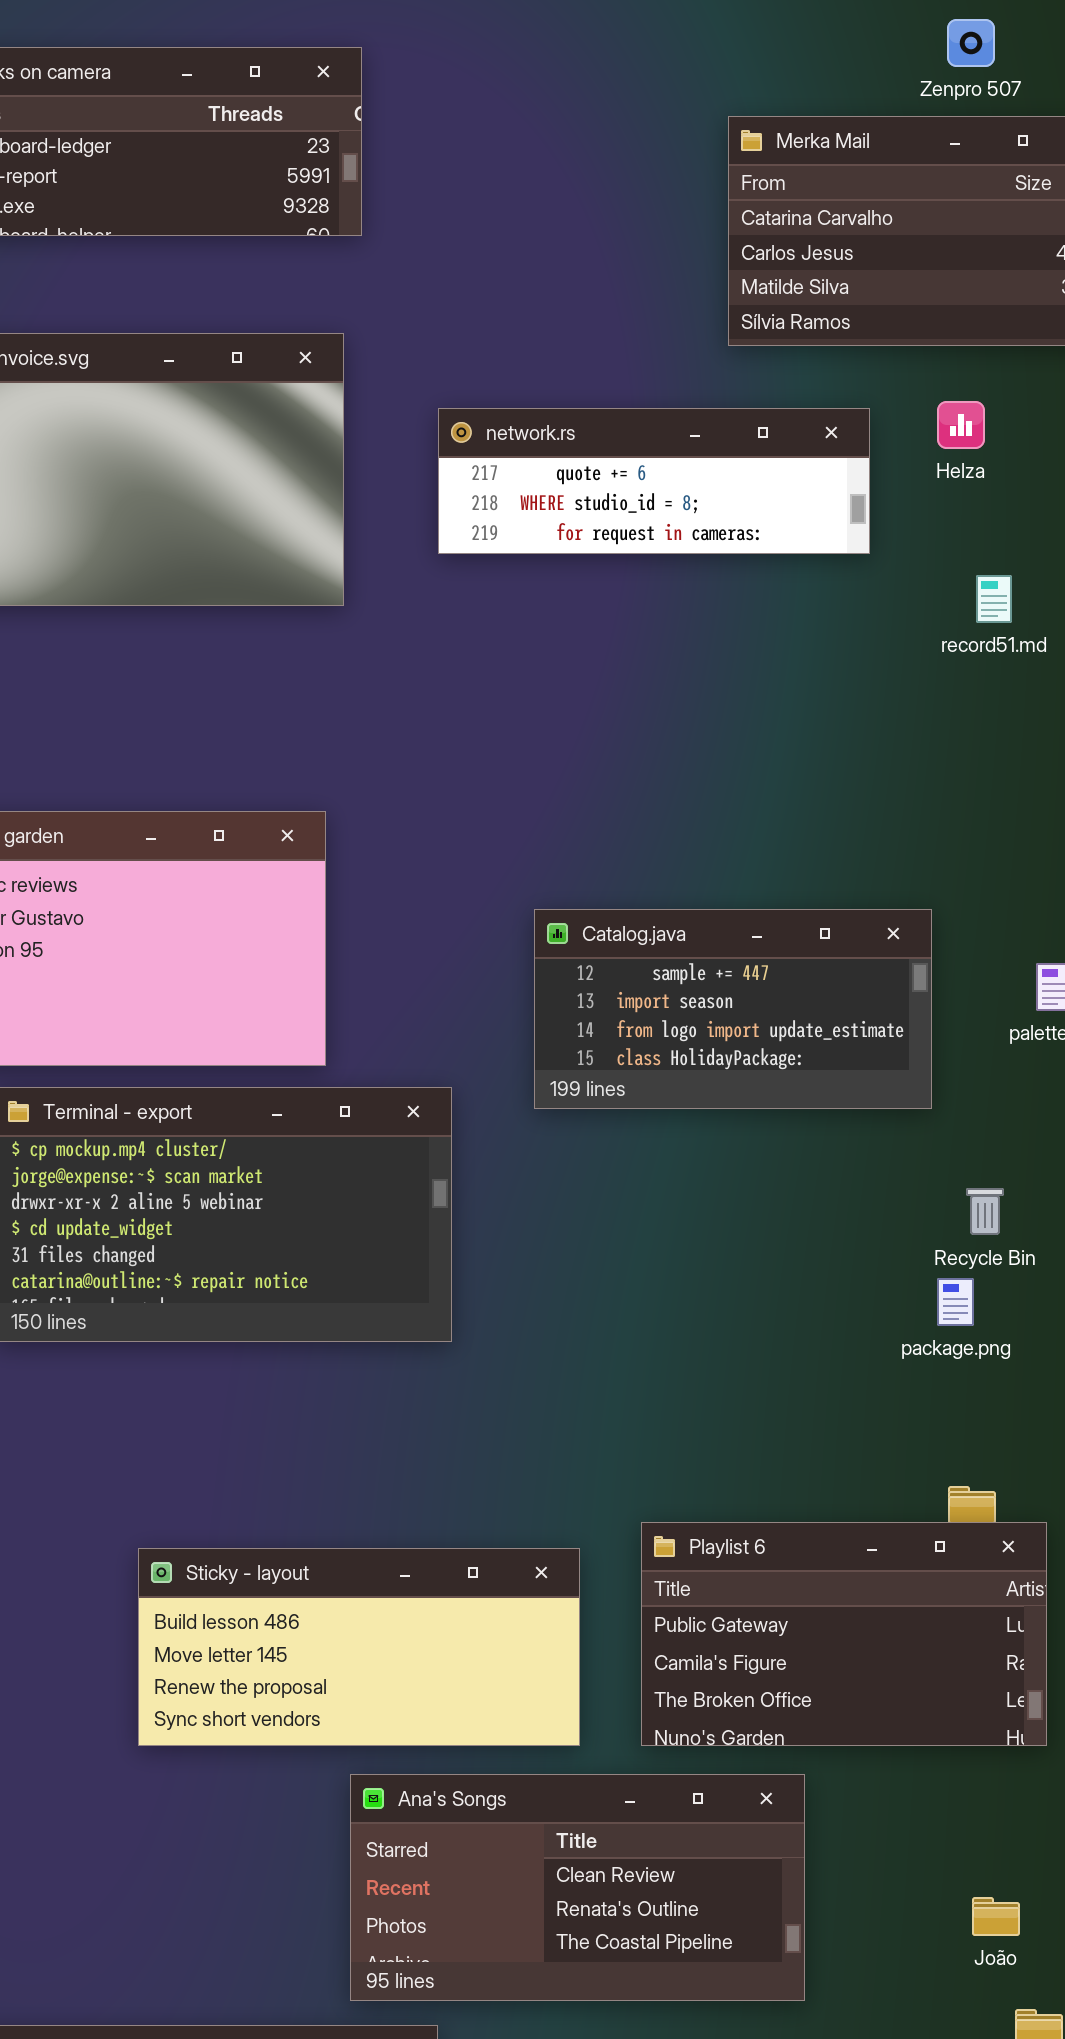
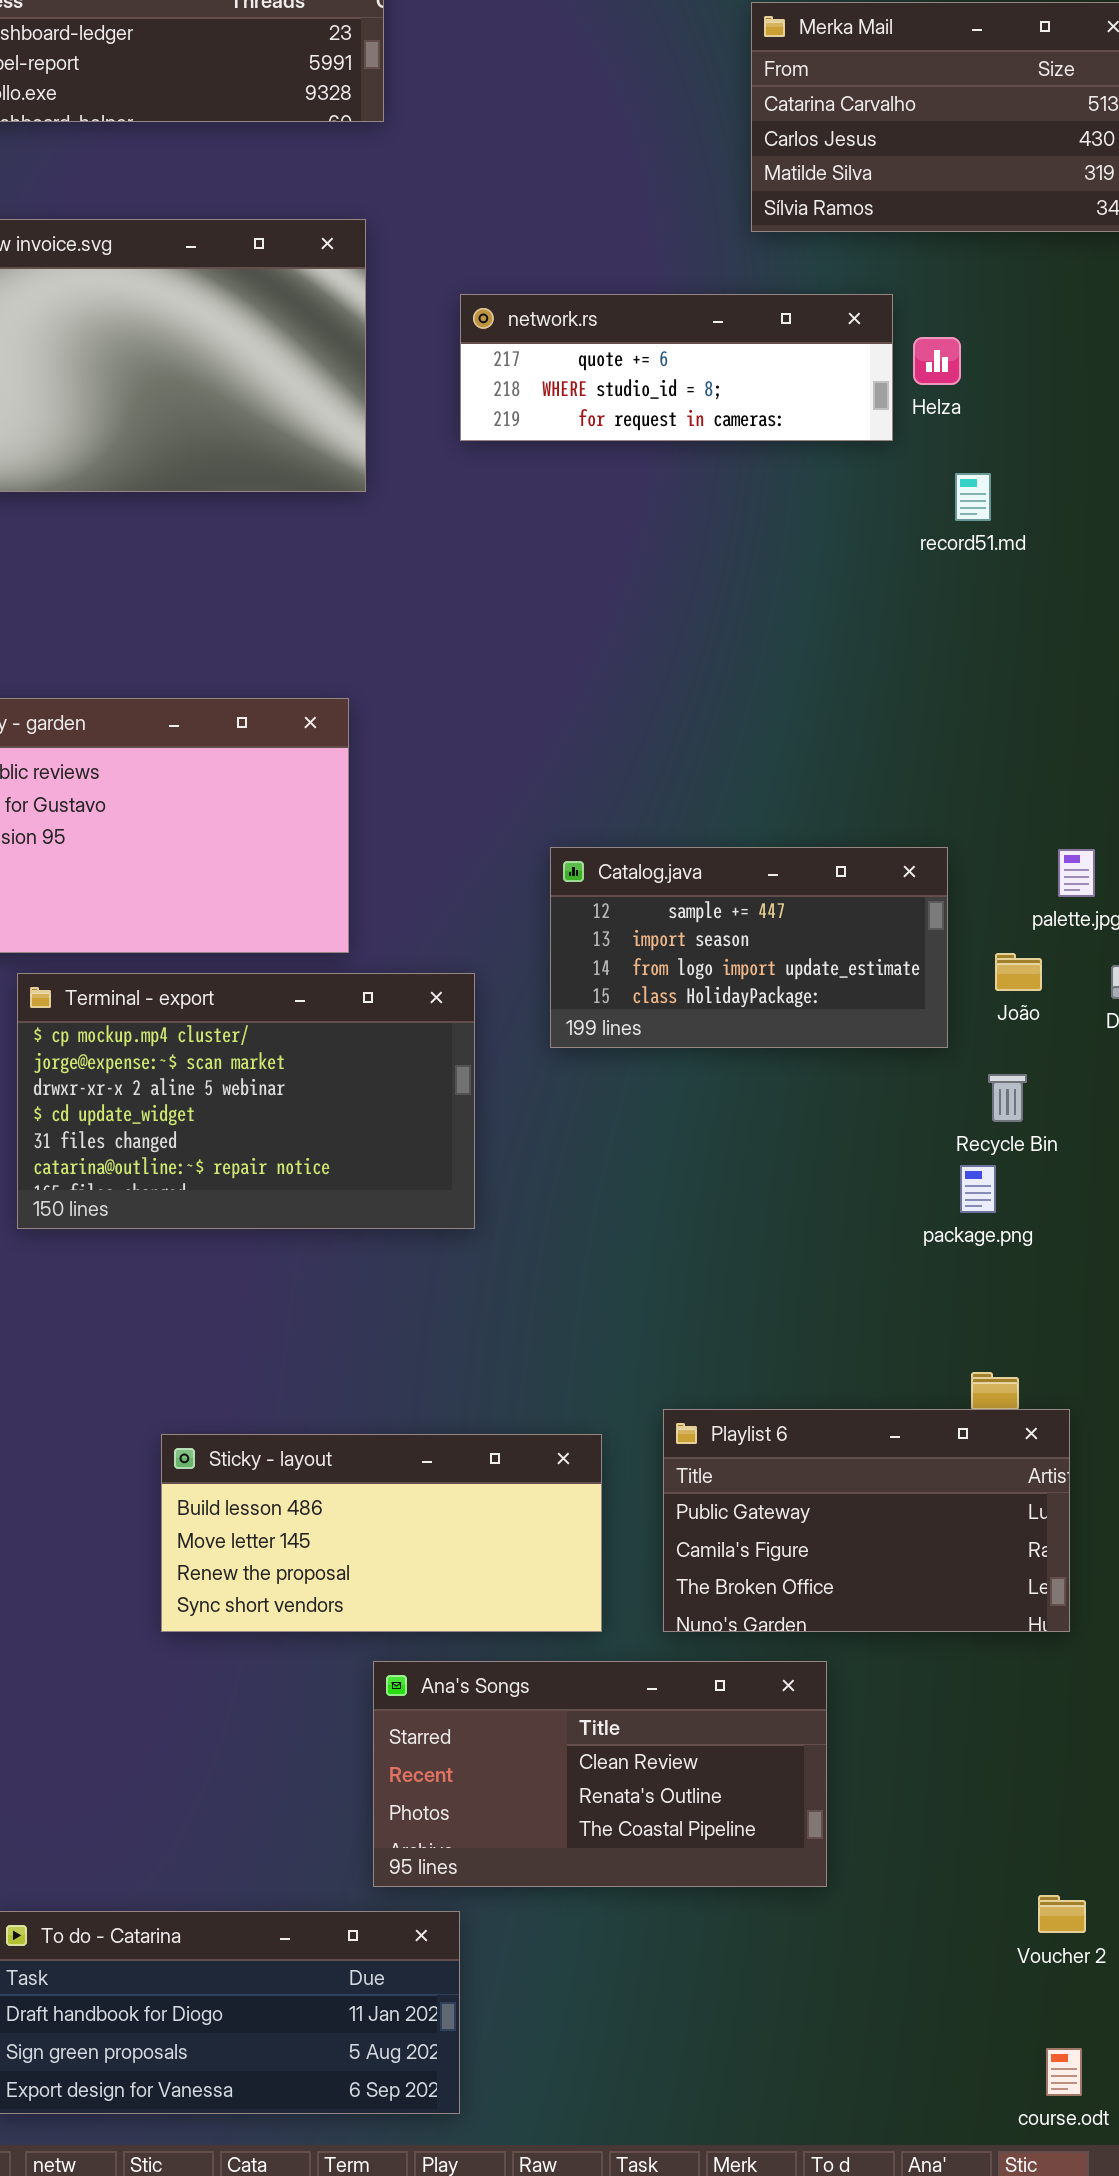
Helza: [937,401,985,449] -> [913,337,961,385], moved
record51.md: [976,575,1012,623] -> [955,473,991,521], moved
Catalog.java: [534,909,932,1109] -> [550,847,948,1048], moved
João: [972,1897,1020,1936] -> [995,953,1042,991], moved

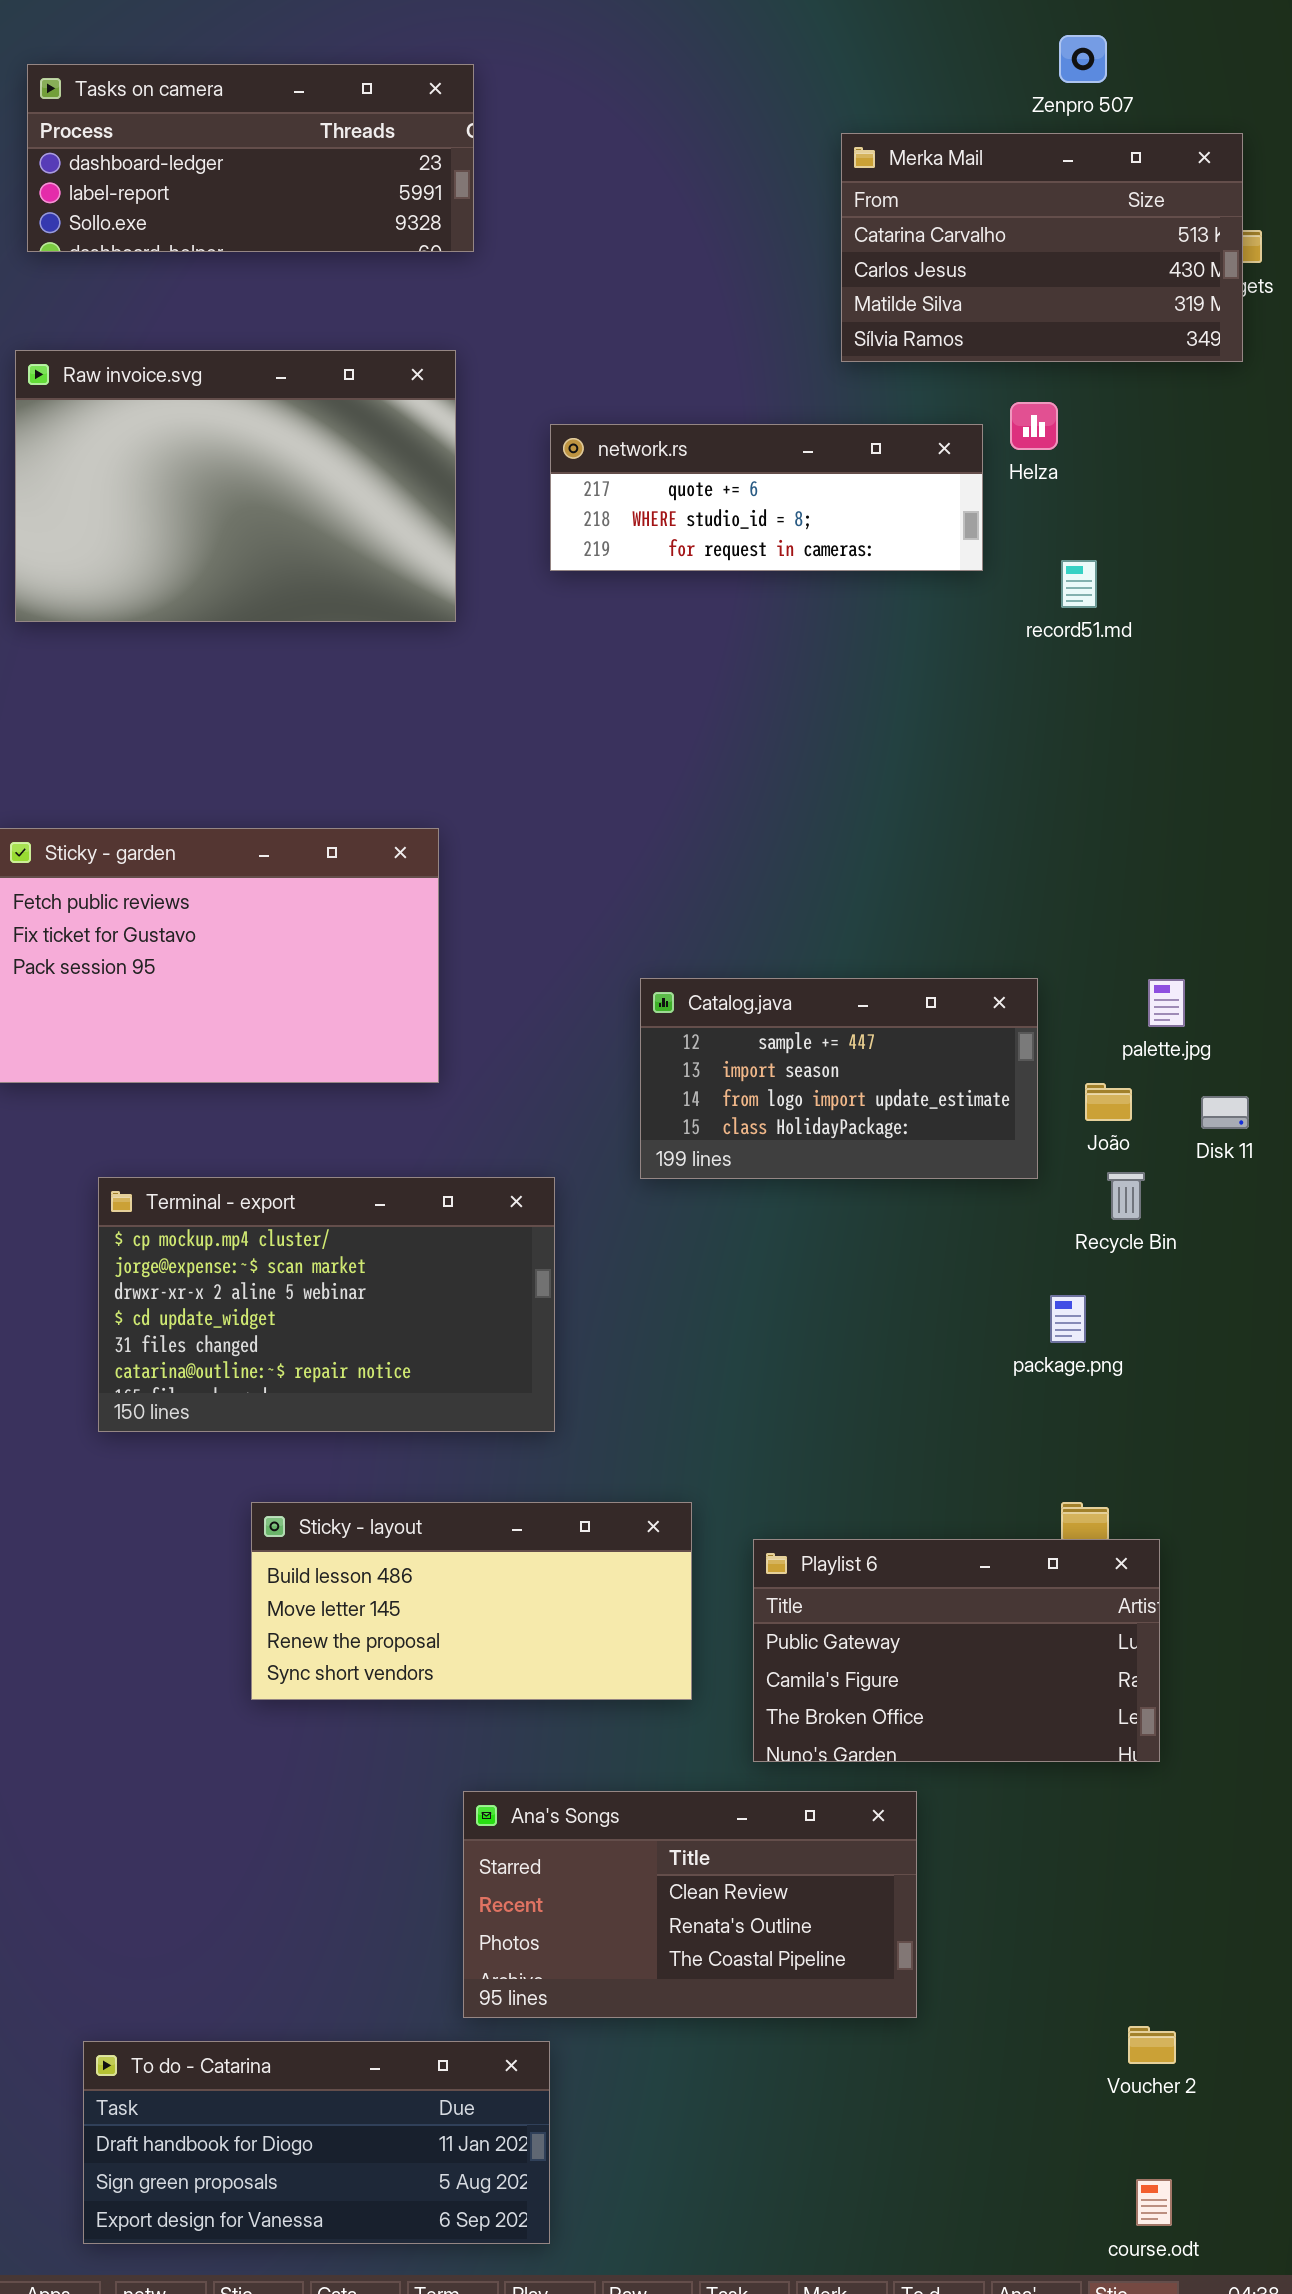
Helza: [913,337,961,385] -> [1010,402,1058,450], moved
record51.md: [955,473,991,521] -> [1061,560,1097,608], moved
Terminal - export: [17,973,475,1229] -> [98,1177,555,1432], moved
Recycle Bin: [988,1074,1027,1122] -> [1107,1172,1145,1220], moved
Sticky - layout: [161,1434,602,1632] -> [251,1502,692,1700], moved

